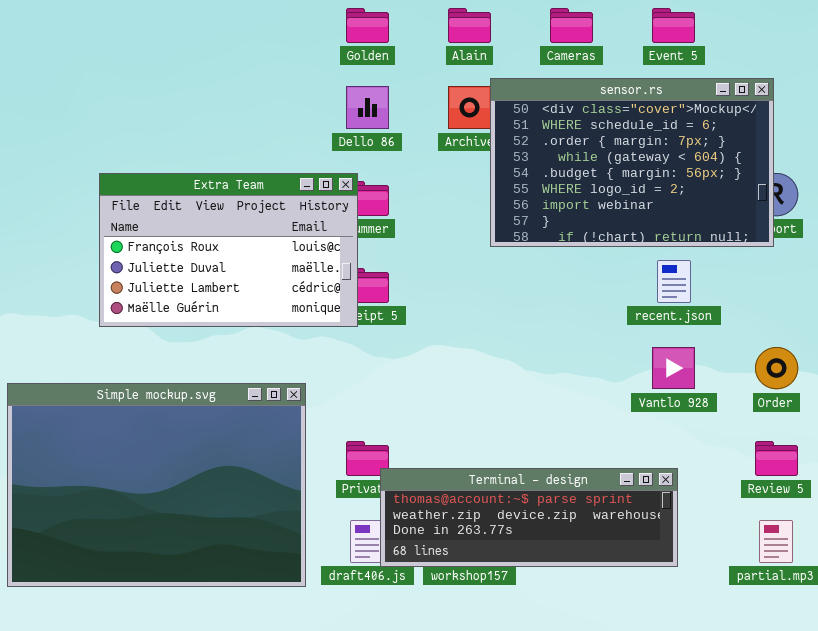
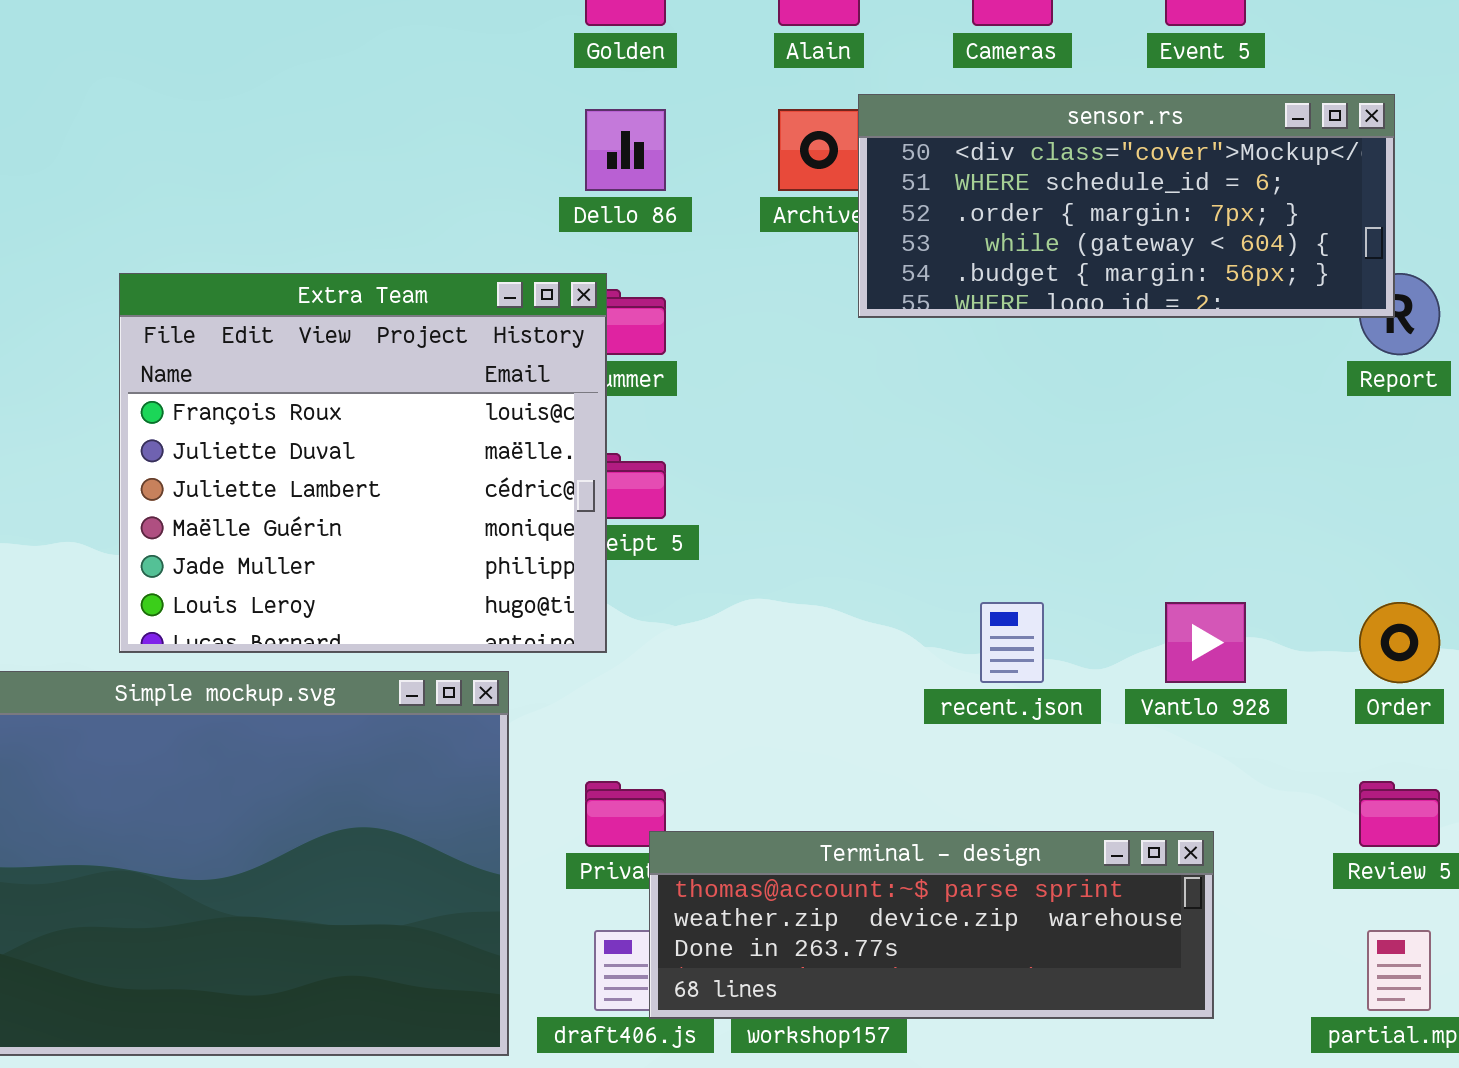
sensor.rs: [490,78,774,247] -> [858,94,1395,318], resized
Extra Team: [99,173,358,327] -> [119,273,607,653], resized
recent.json: [657,260,691,303] -> [980,602,1044,683], moved

